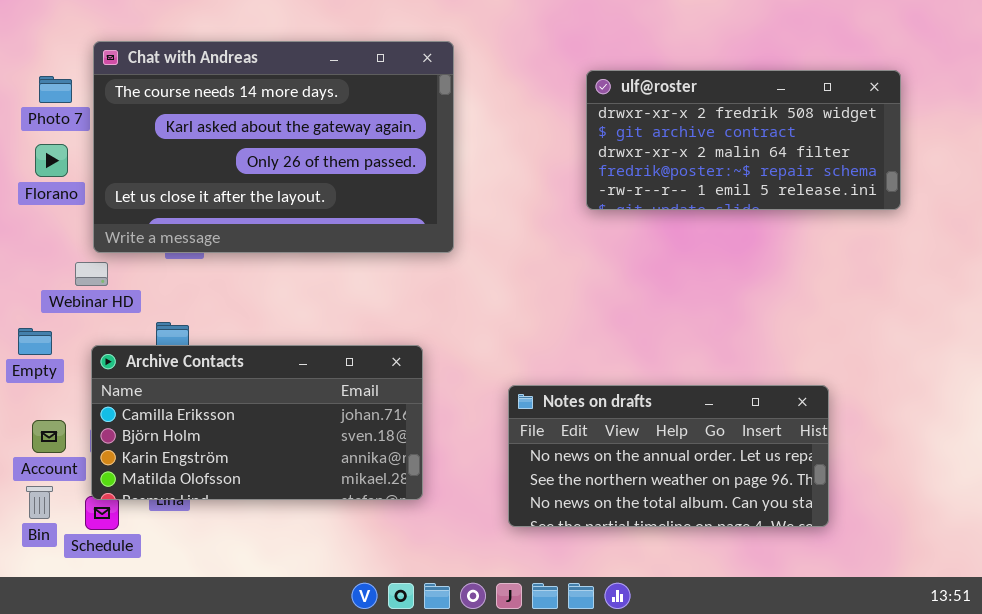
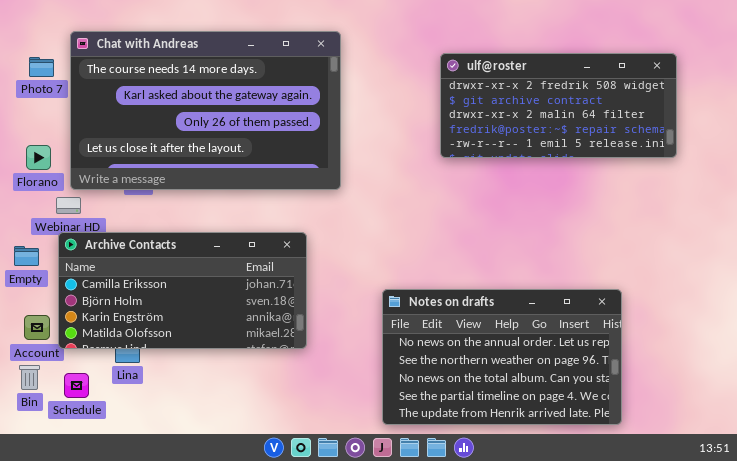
Florano: [35,144,68,177] -> [26,145,51,170], moved
Archive Contacts: [91,345,423,500] -> [58,232,307,349], moved
Notes on drafts: [508,385,829,527] -> [382,289,622,425], resized

